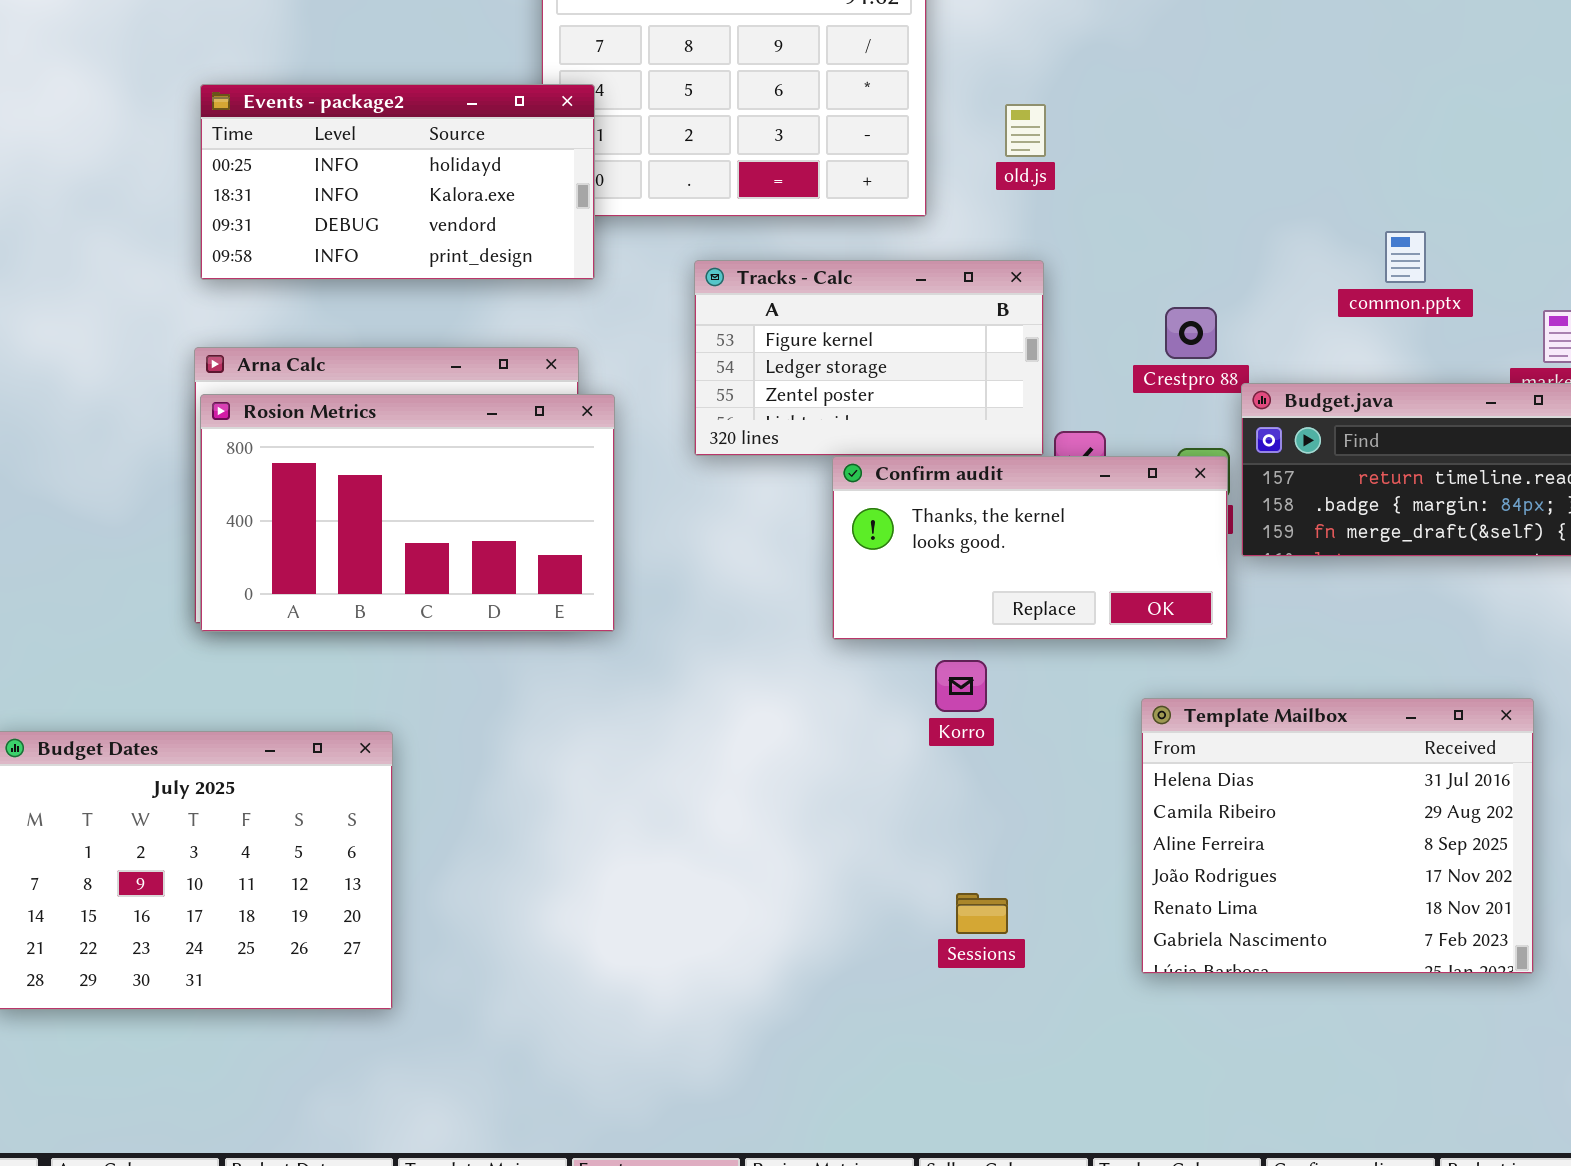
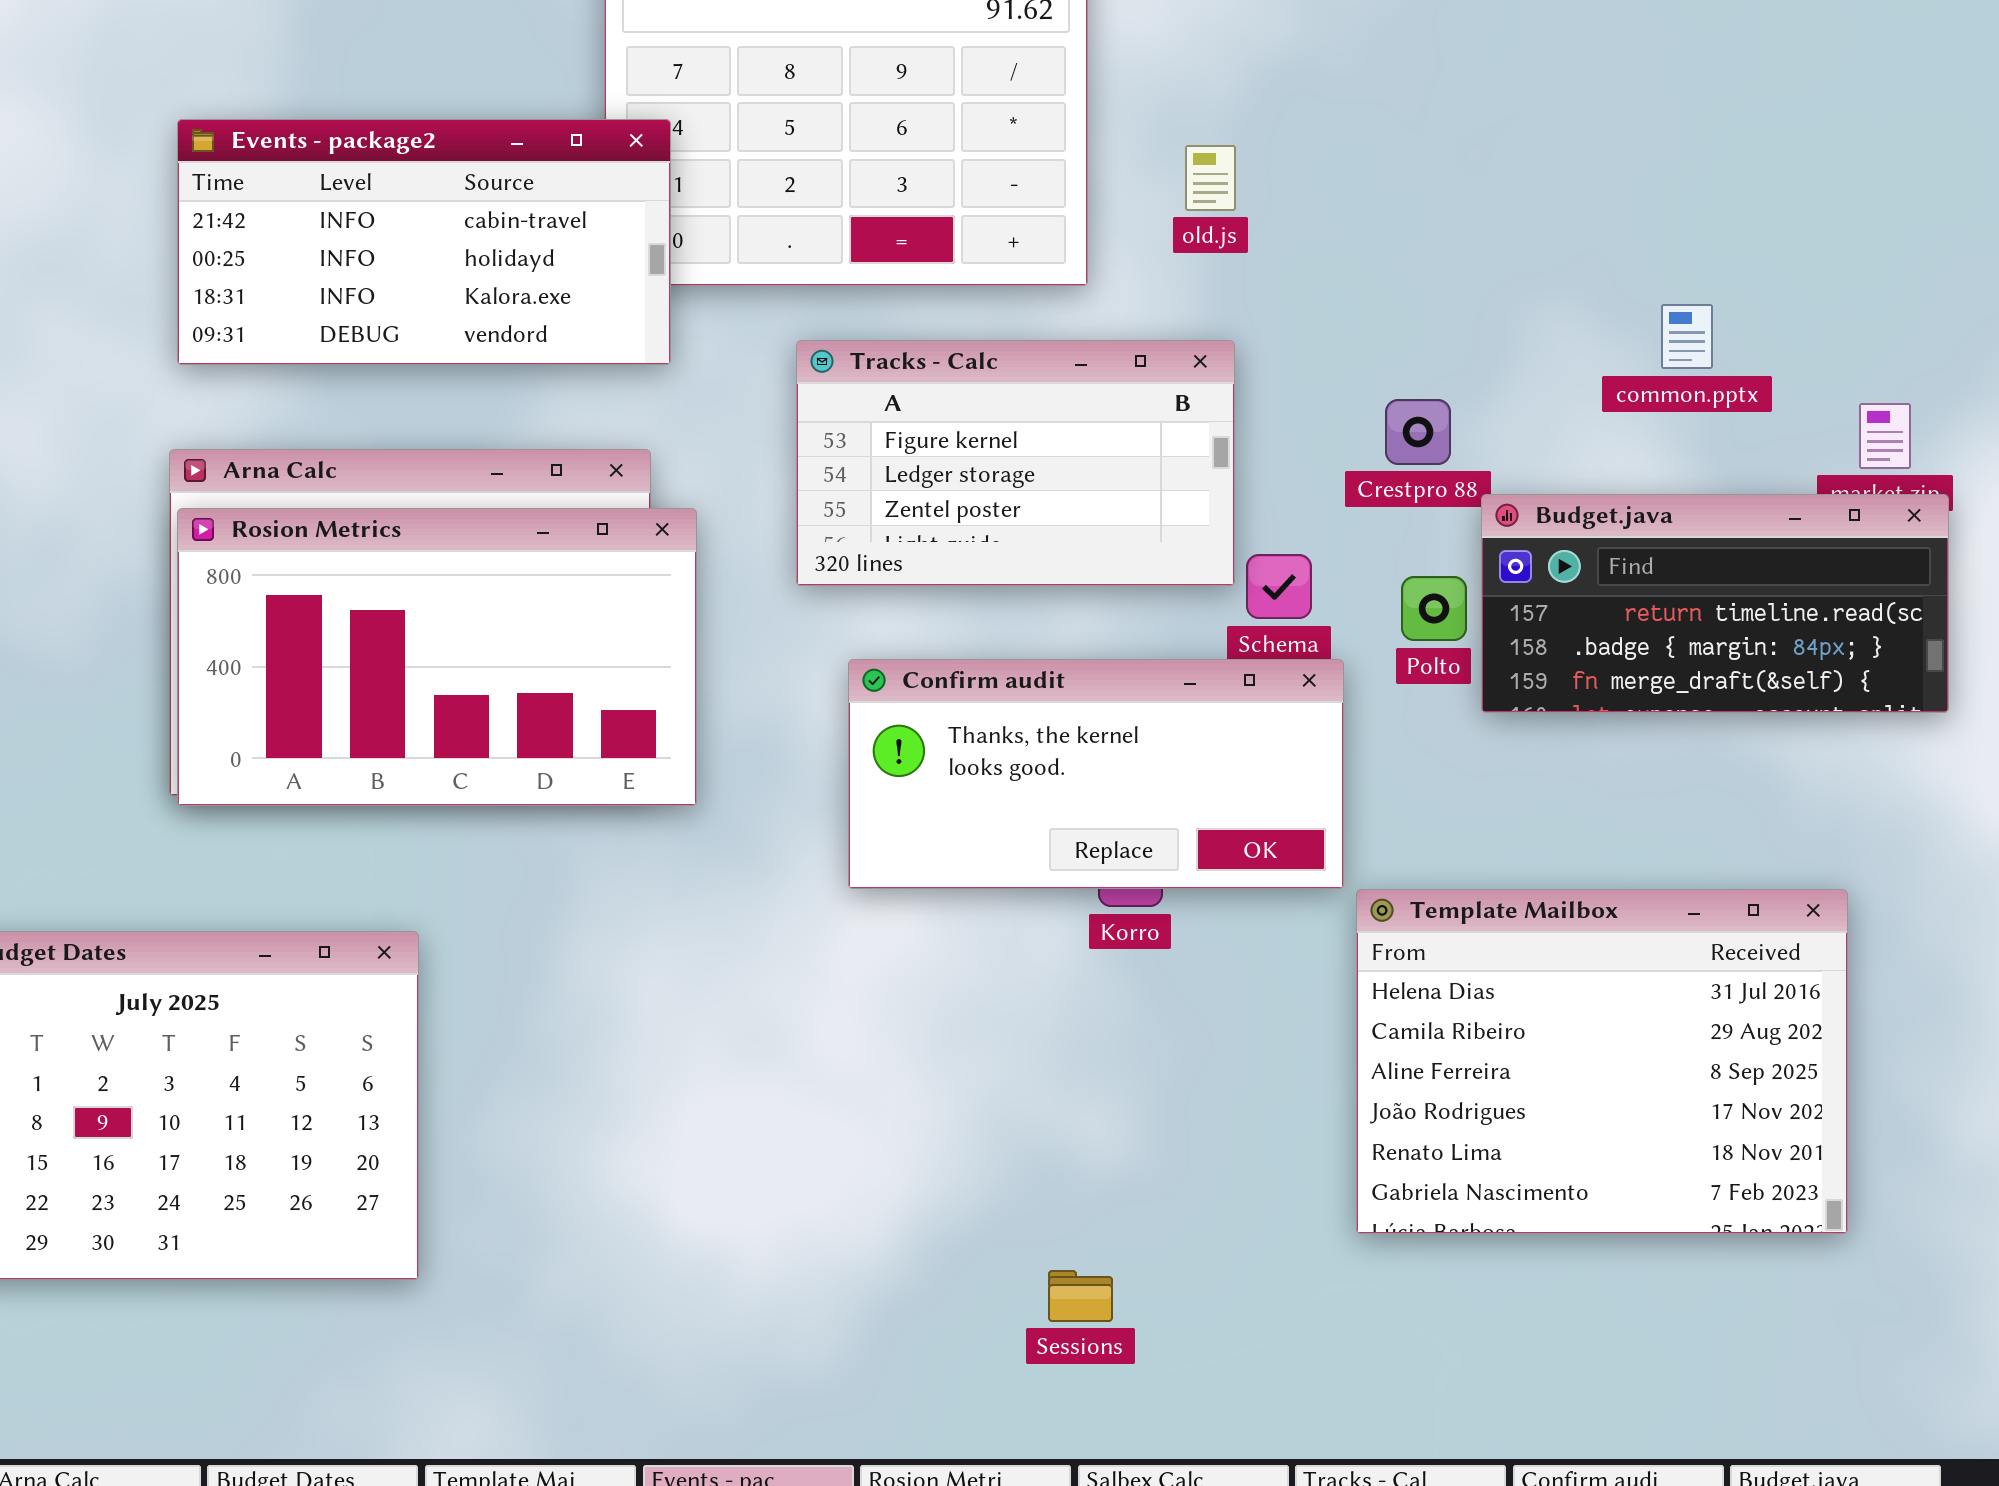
Events - package2: [200,84,595,280] -> [177,119,671,365], scrolled up 1 row
Confirm audit: [832,456,1228,640] -> [848,659,1344,889], moved
Sessions: [956,893,1008,934] -> [1048,1270,1113,1322], moved

